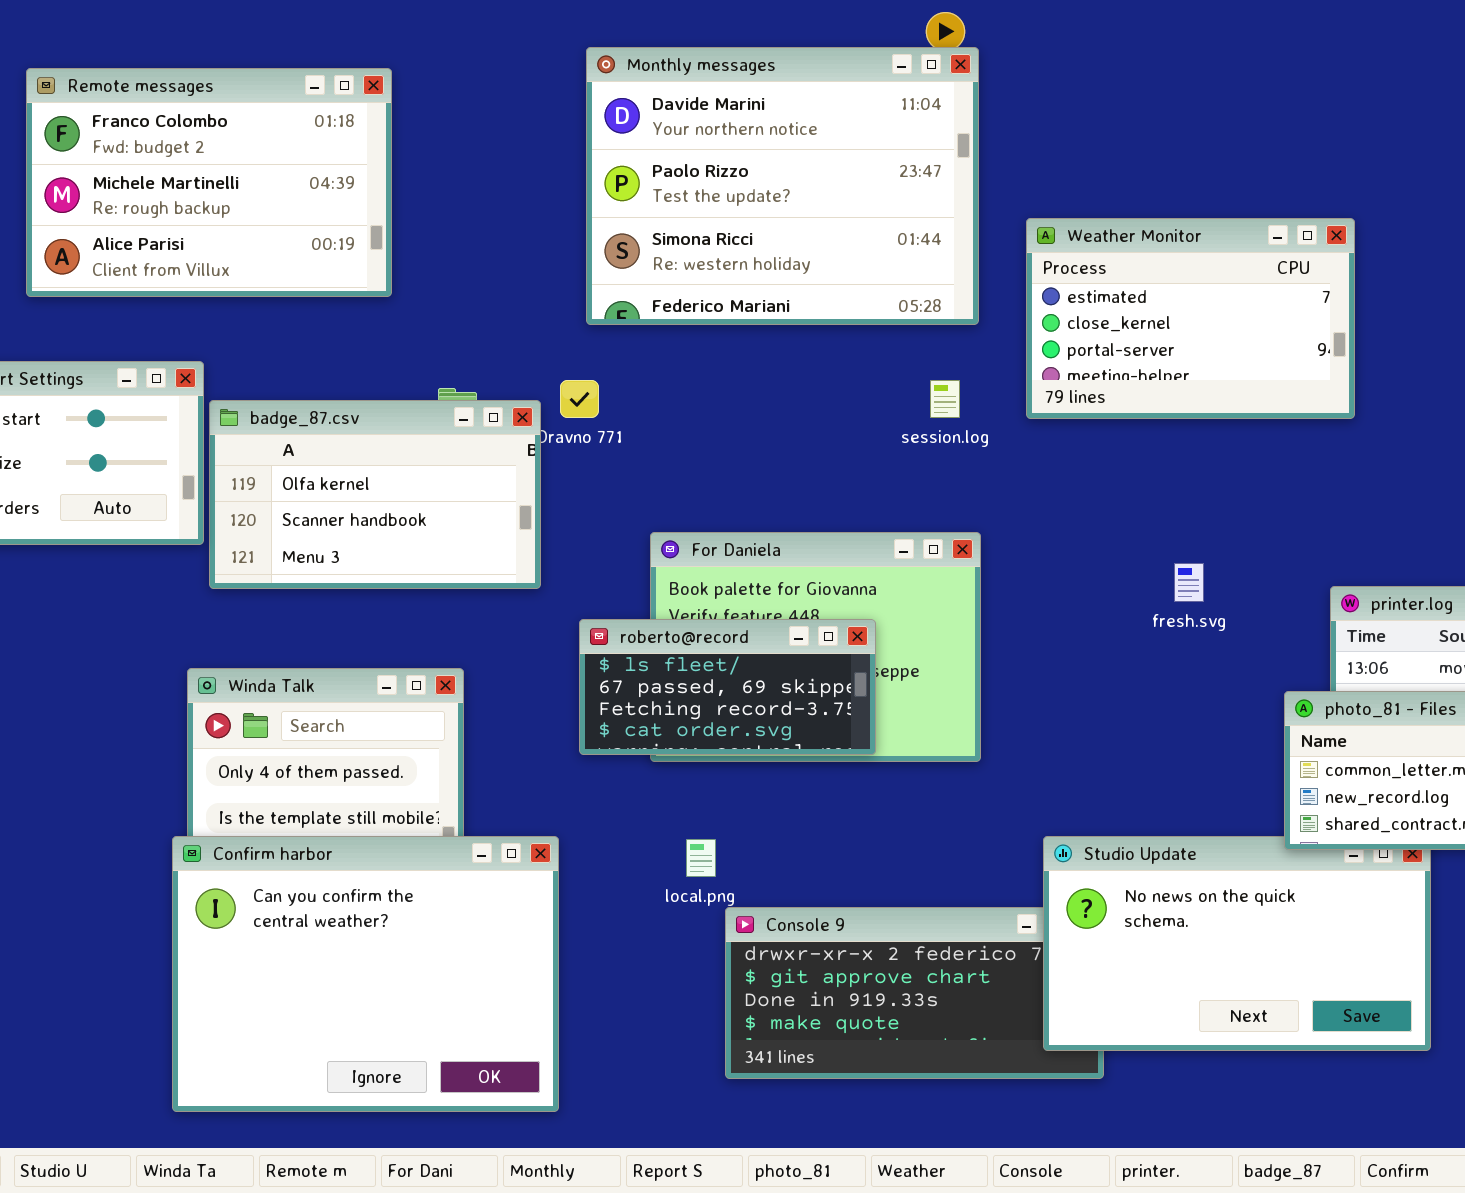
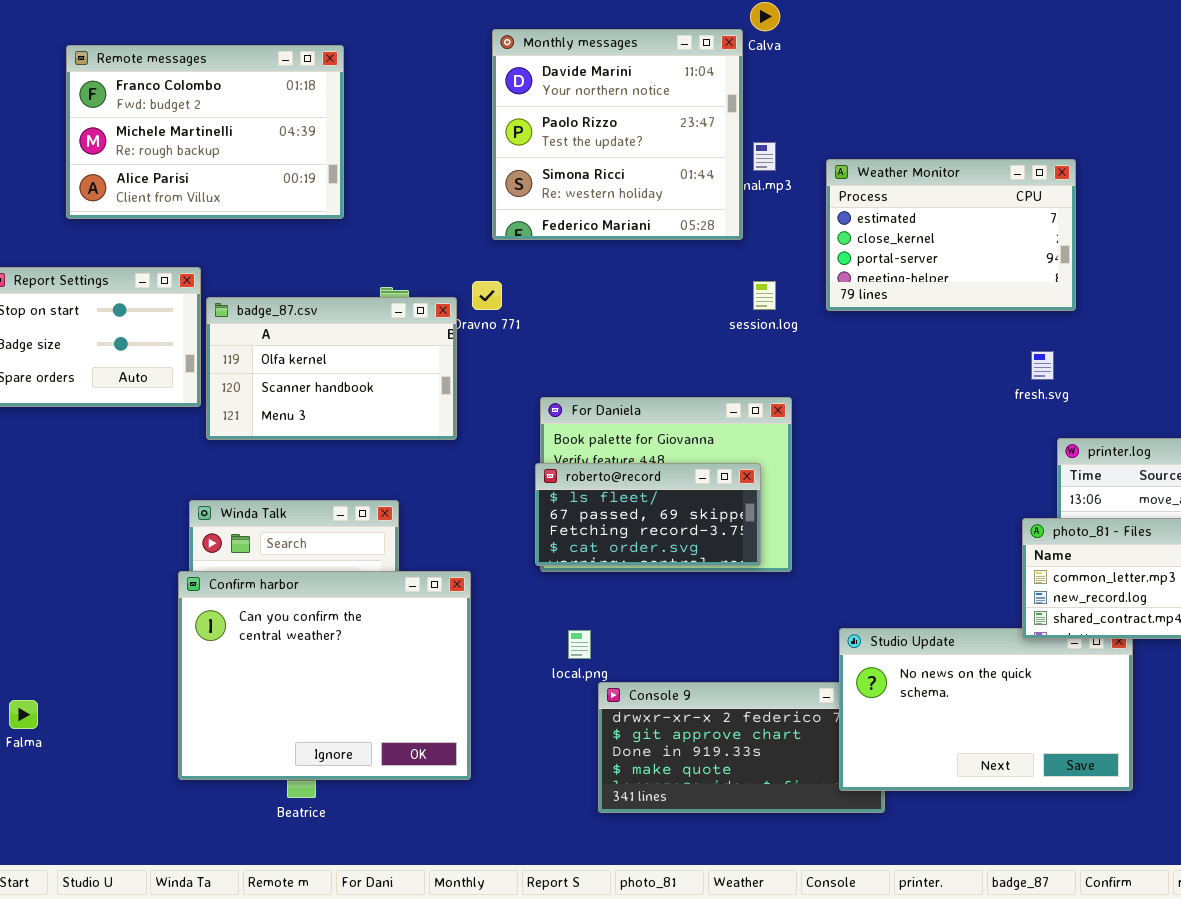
Monthly messages: [586,47,979,325] -> [492,29,743,240], resized
fresh.svg: [1174,563,1204,602] -> [1031,351,1054,380], moved
roberto@record: [579,619,876,755] -> [535,463,761,566], moved
Confirm harbor: [172,836,559,1112] -> [178,571,471,780], moved

